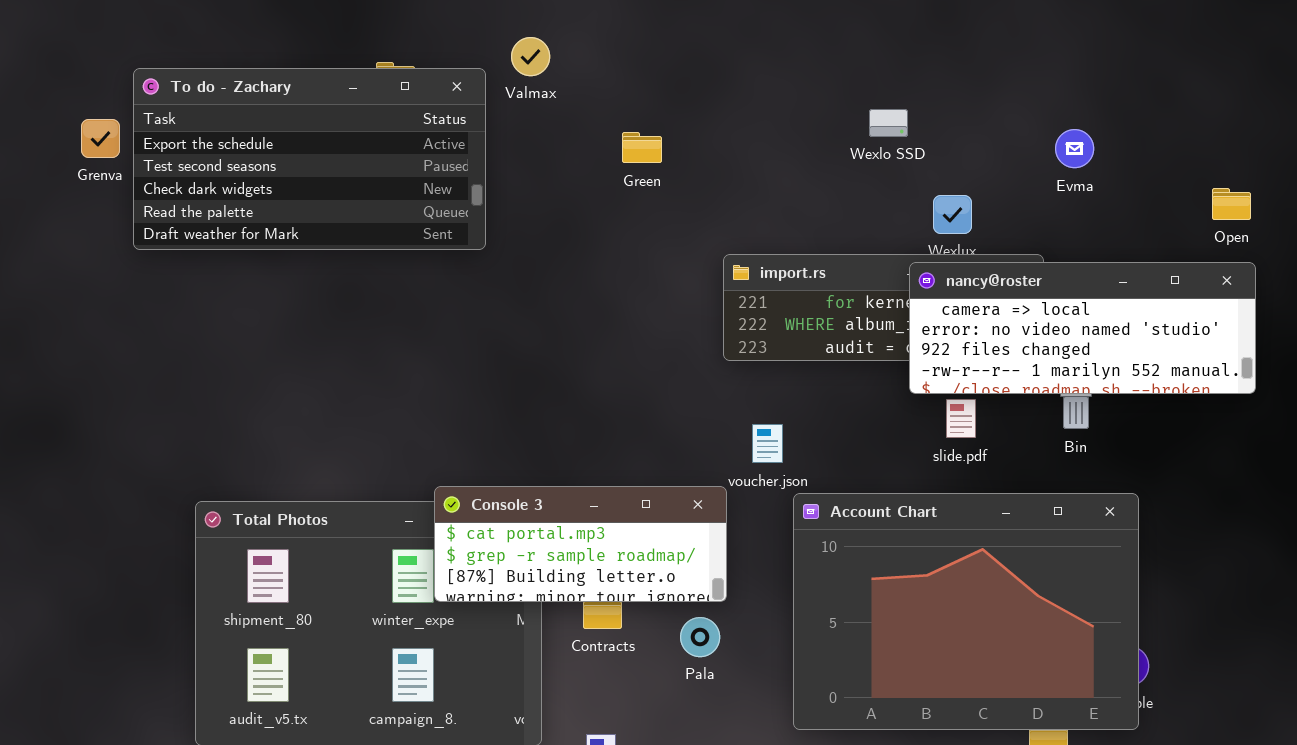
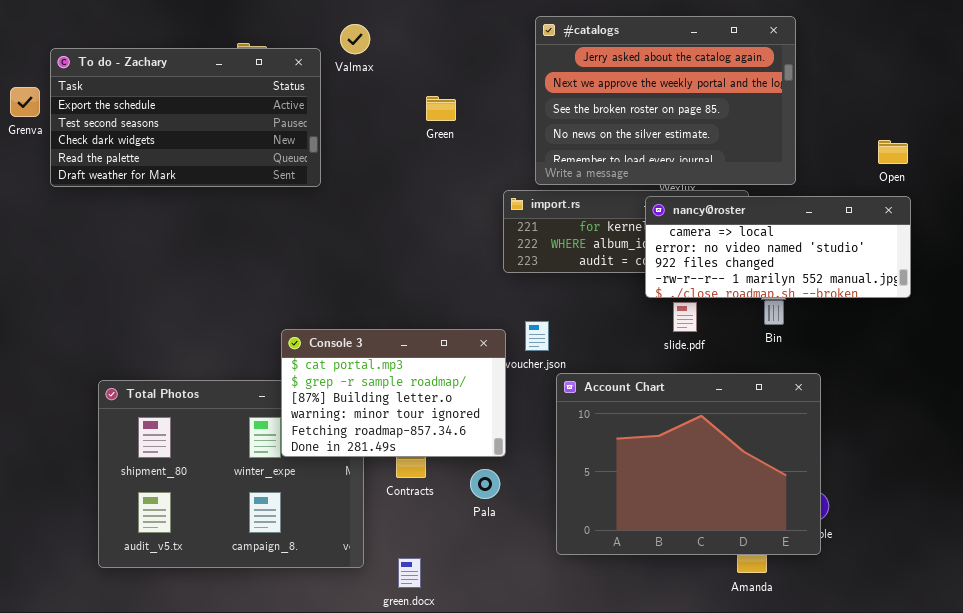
#catalogs: none -> [535,16,796,185], opened
Console 3: [434,486,727,602] -> [281,329,506,457], resized

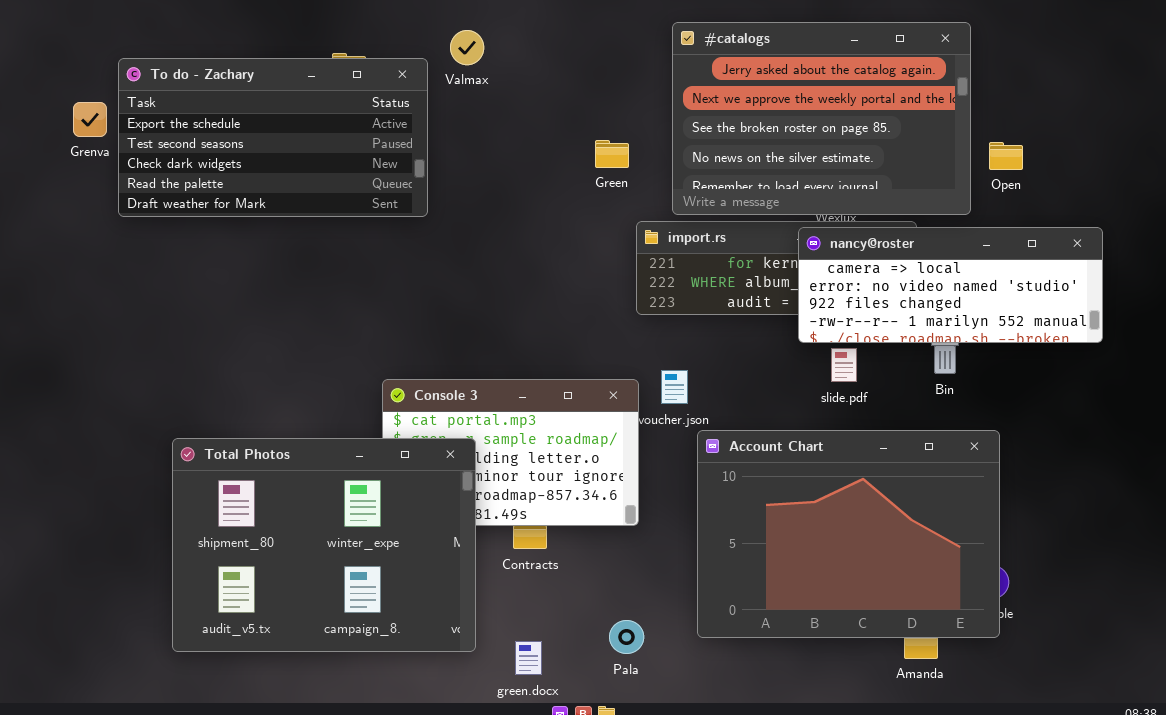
Green: [426,96,456,121] -> [595,140,629,168], moved
Open: [878,140,908,164] -> [989,142,1023,170], moved
Total Photos: [98,380,364,568] -> [172,438,476,652], raised
Pala: [470,469,500,499] -> [609,620,644,654], moved

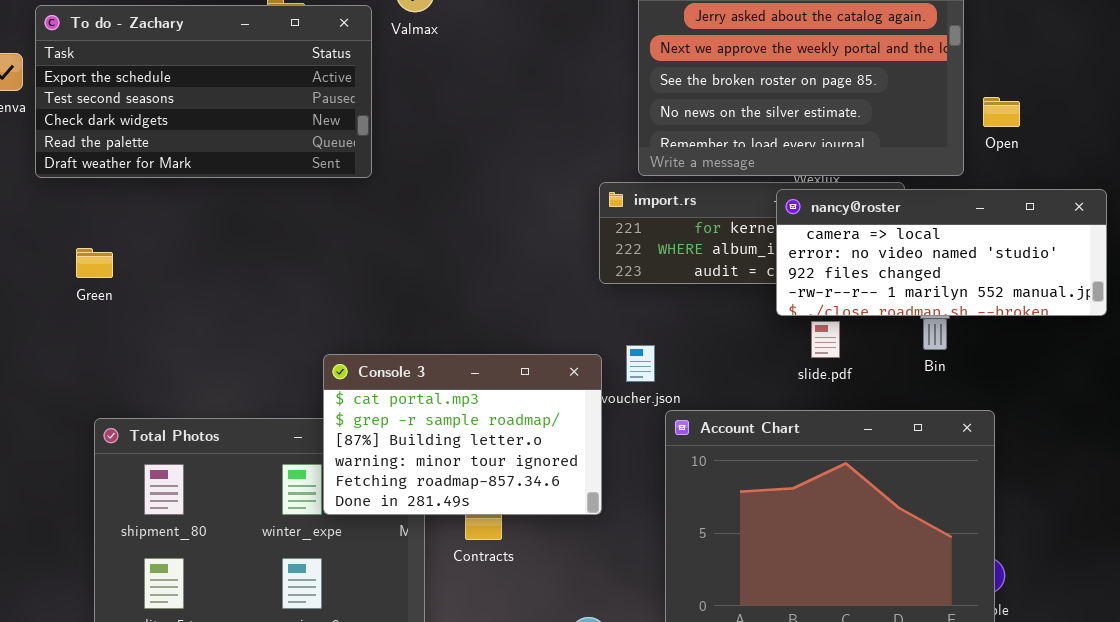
Green: [595,140,629,168] -> [76,248,113,278], moved
Console 3: [382,379,639,526] -> [323,354,602,515], raised

